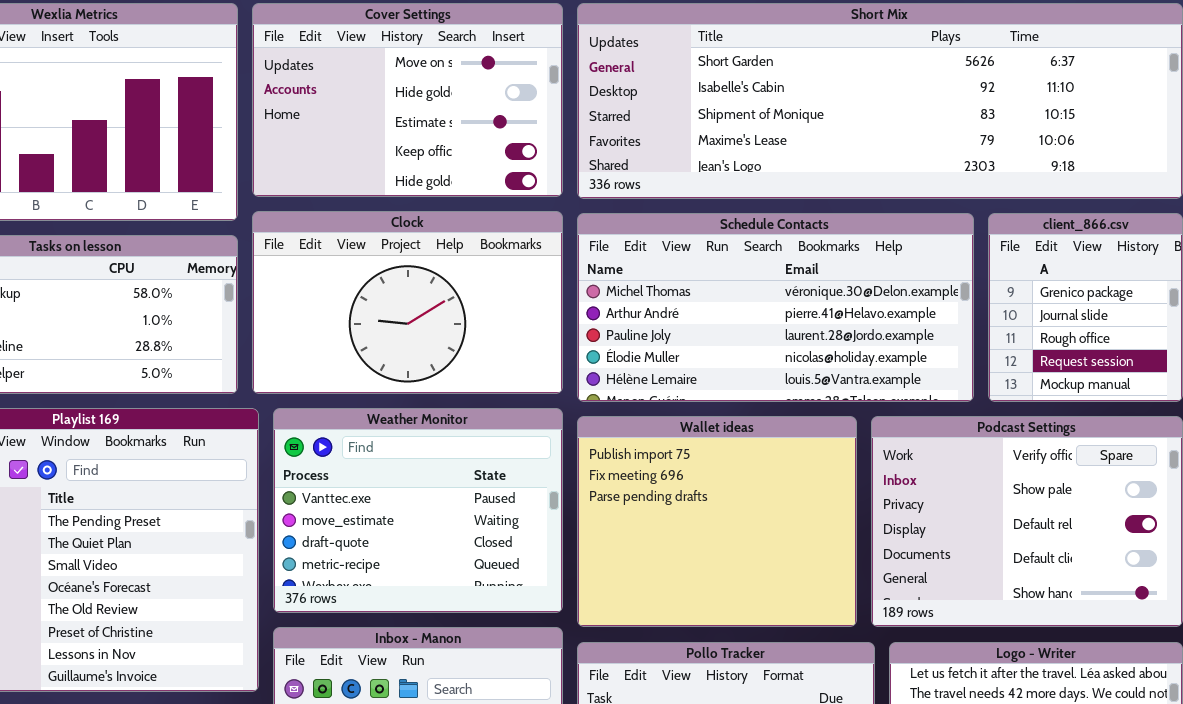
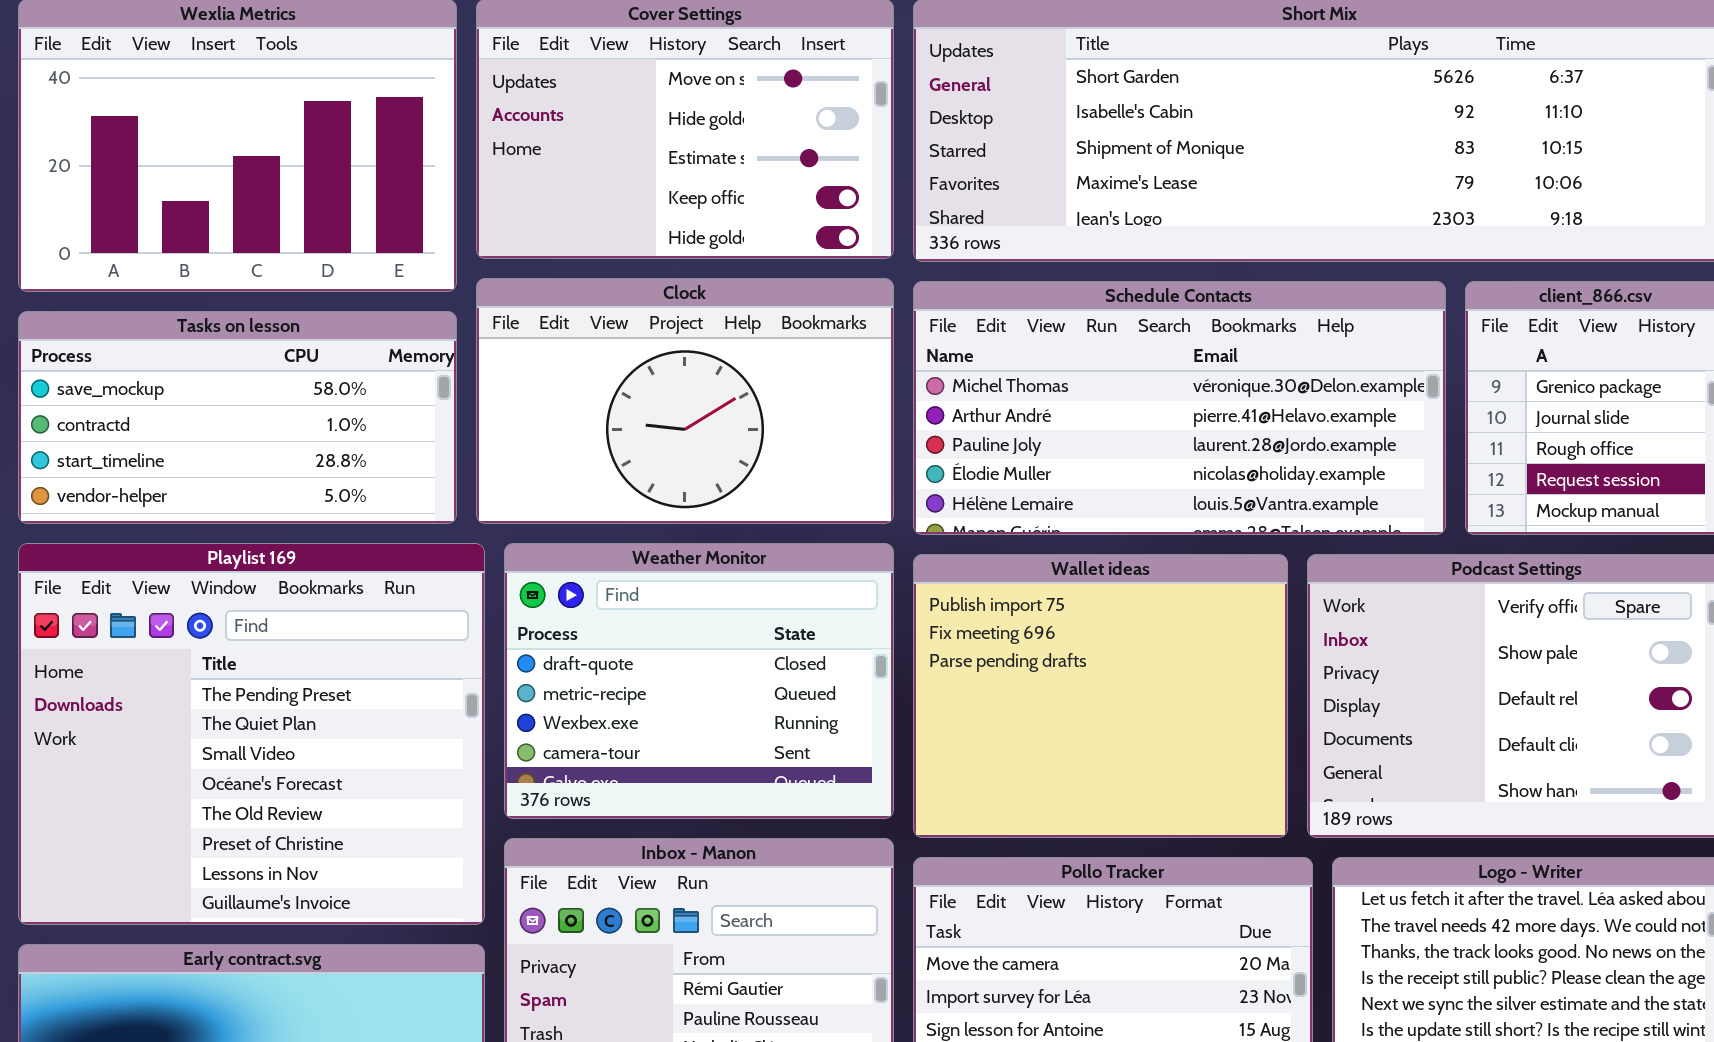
Weather Monitor: [273,408,563,613] -> [504,543,894,819], scrolled down 2 rows

